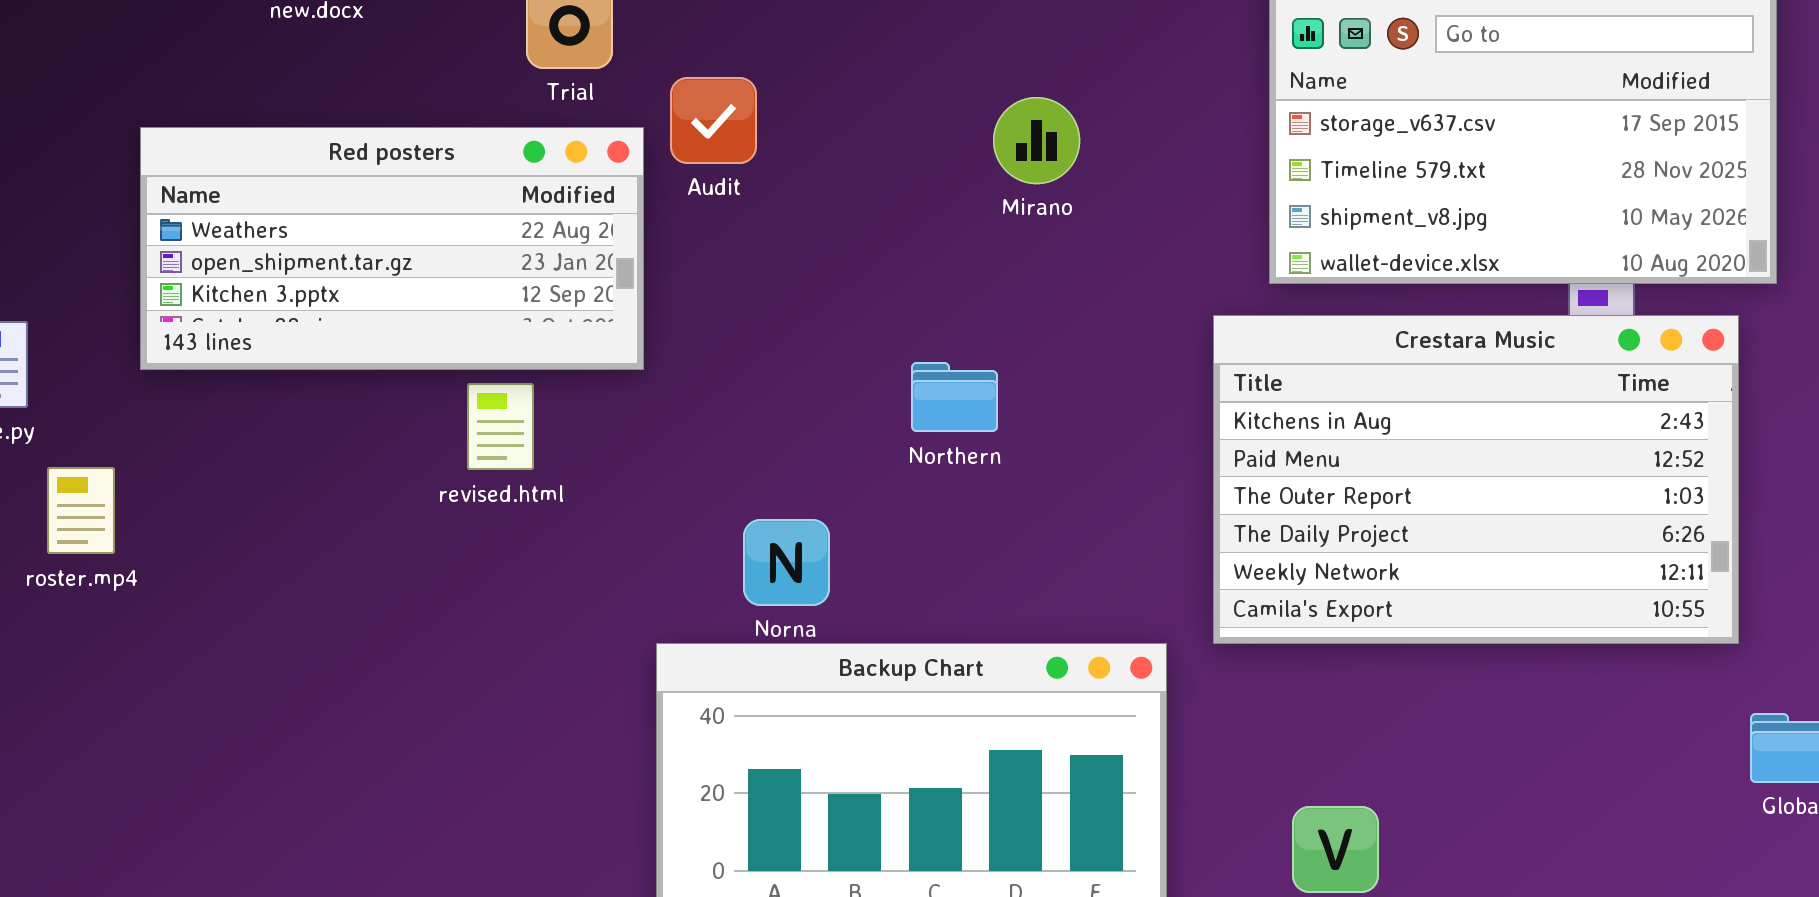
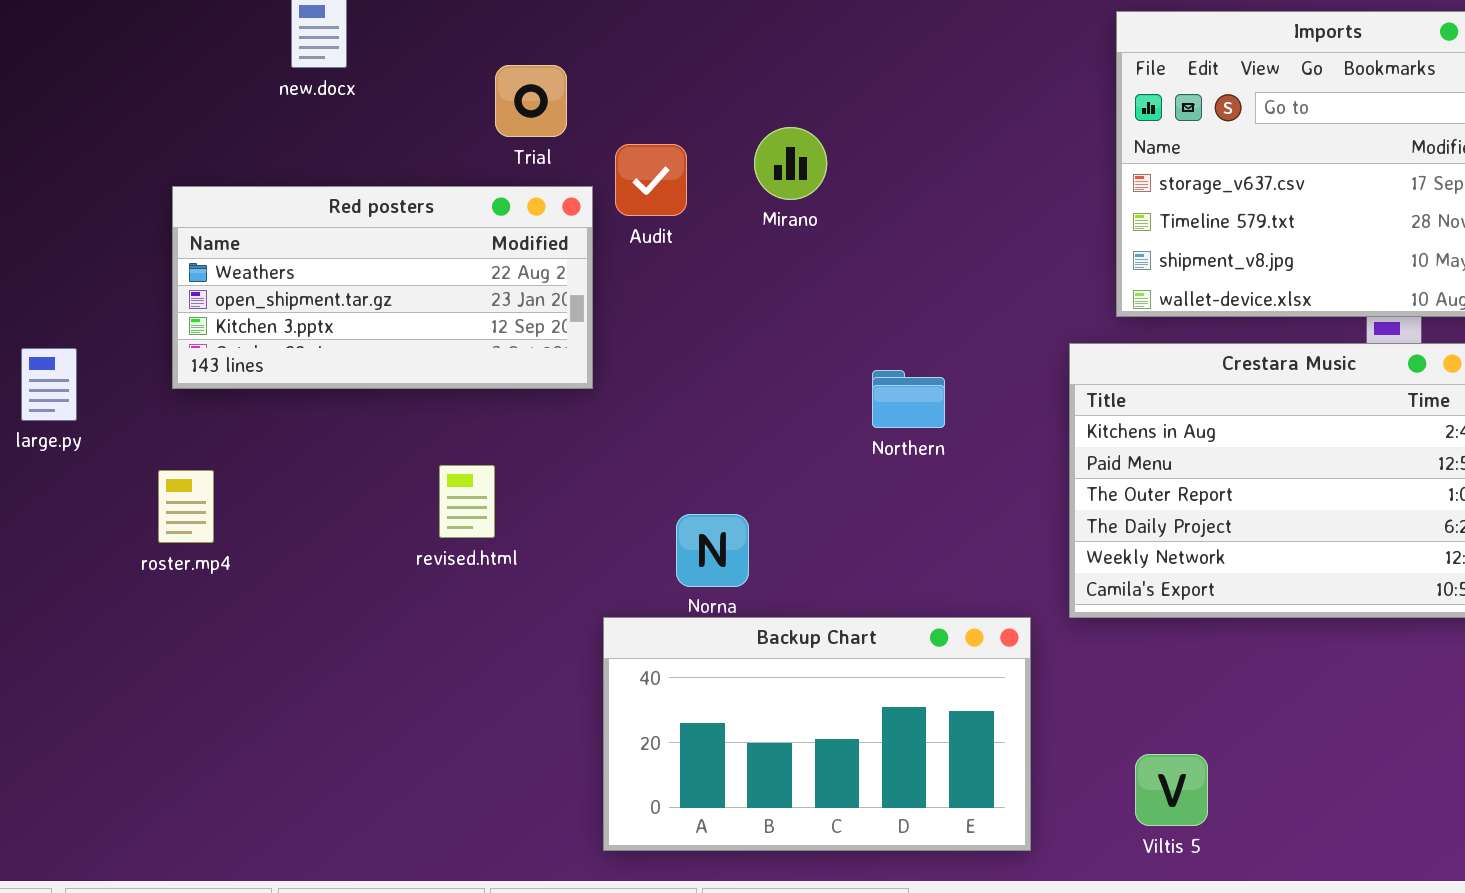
Mirano: [993,97,1080,184] -> [754,127,827,200], moved
Northern: [911,362,998,432] -> [872,370,945,428], moved
revised.html: [467,383,534,470] -> [439,465,495,538], moved
roster.mp4: [47,467,115,554] -> [158,470,214,543], moved

